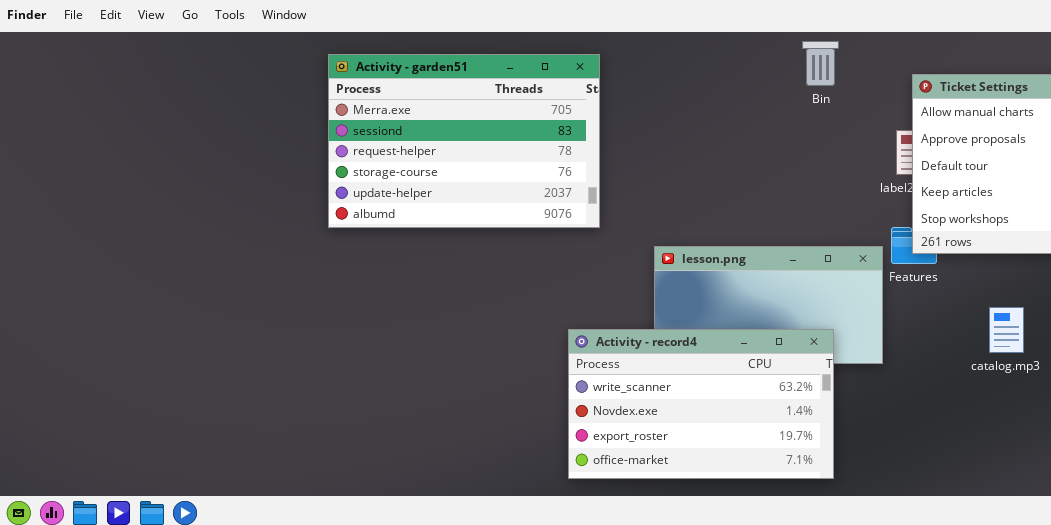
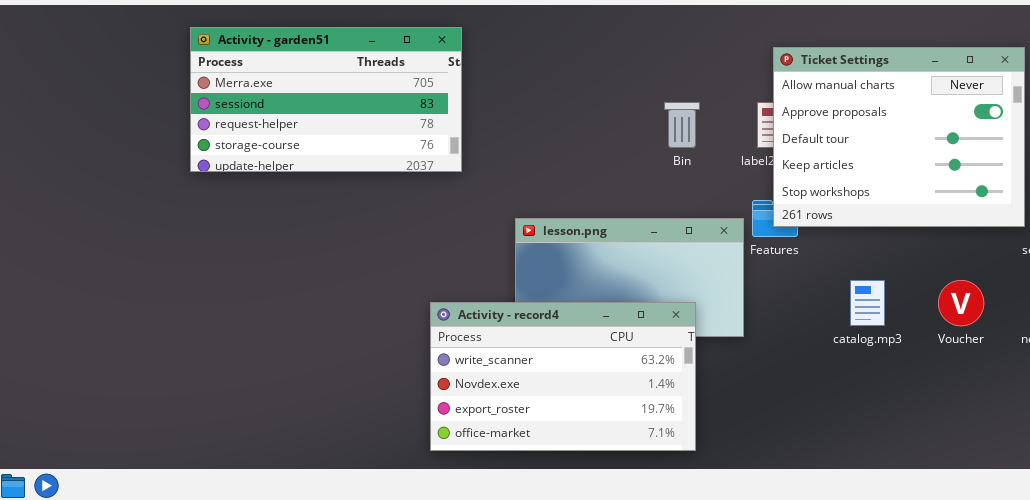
Bin: [802,41,839,86] -> [664,102,700,148], moved
Activity - garden51: [328,54,600,228] -> [190,27,462,172], resized

